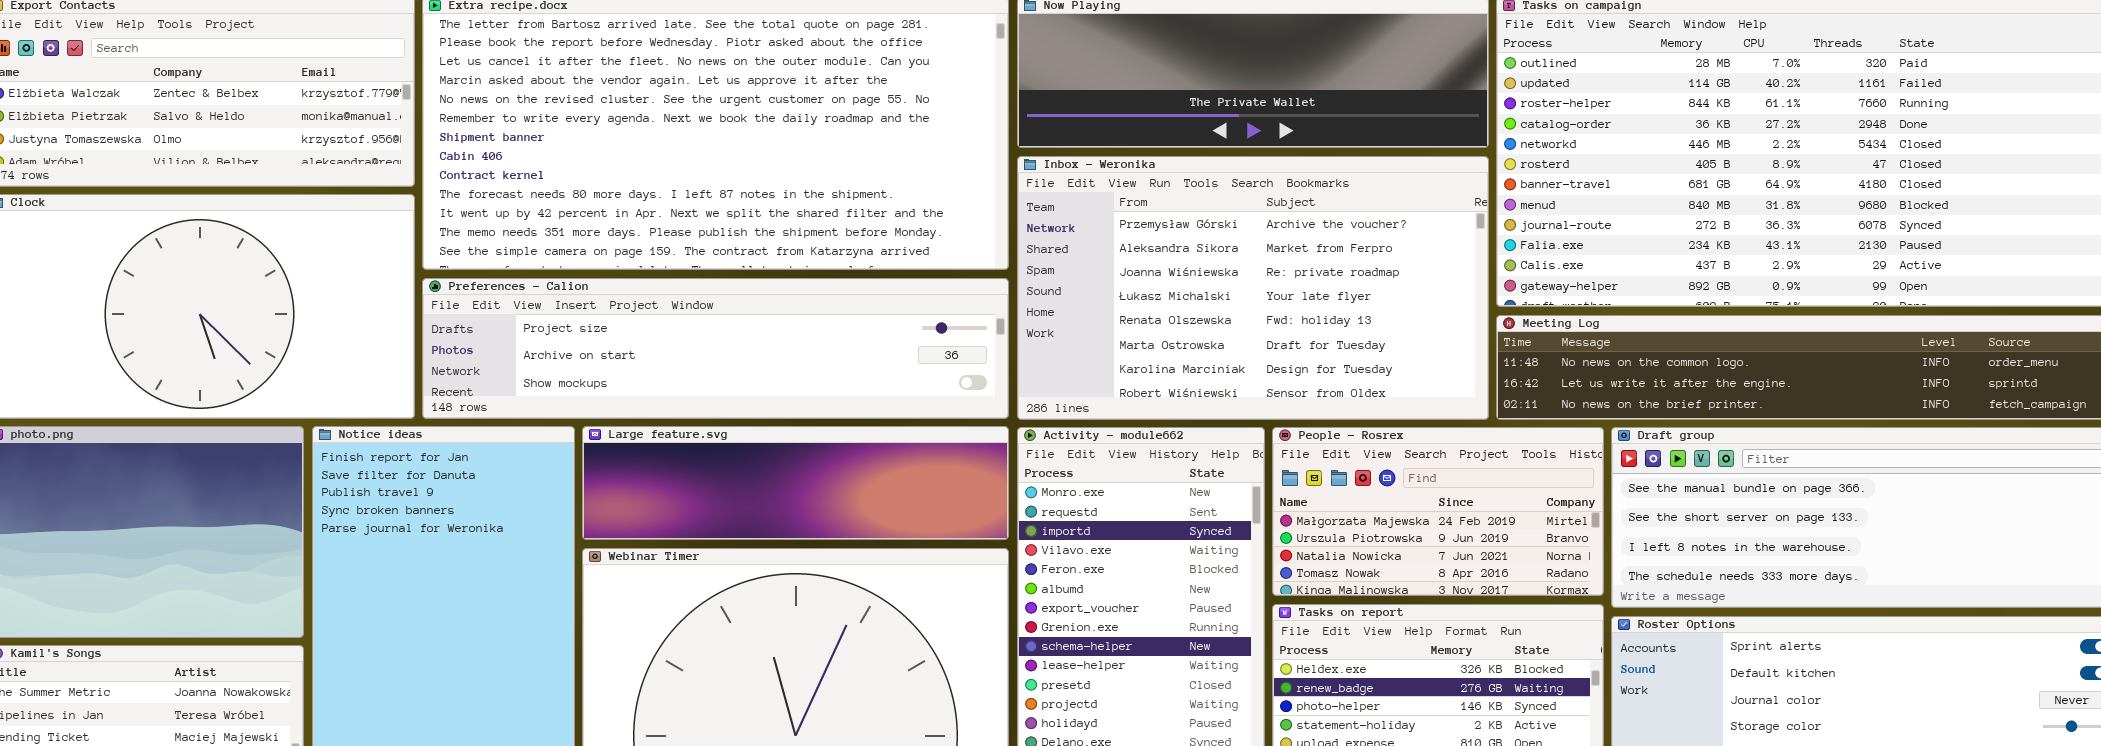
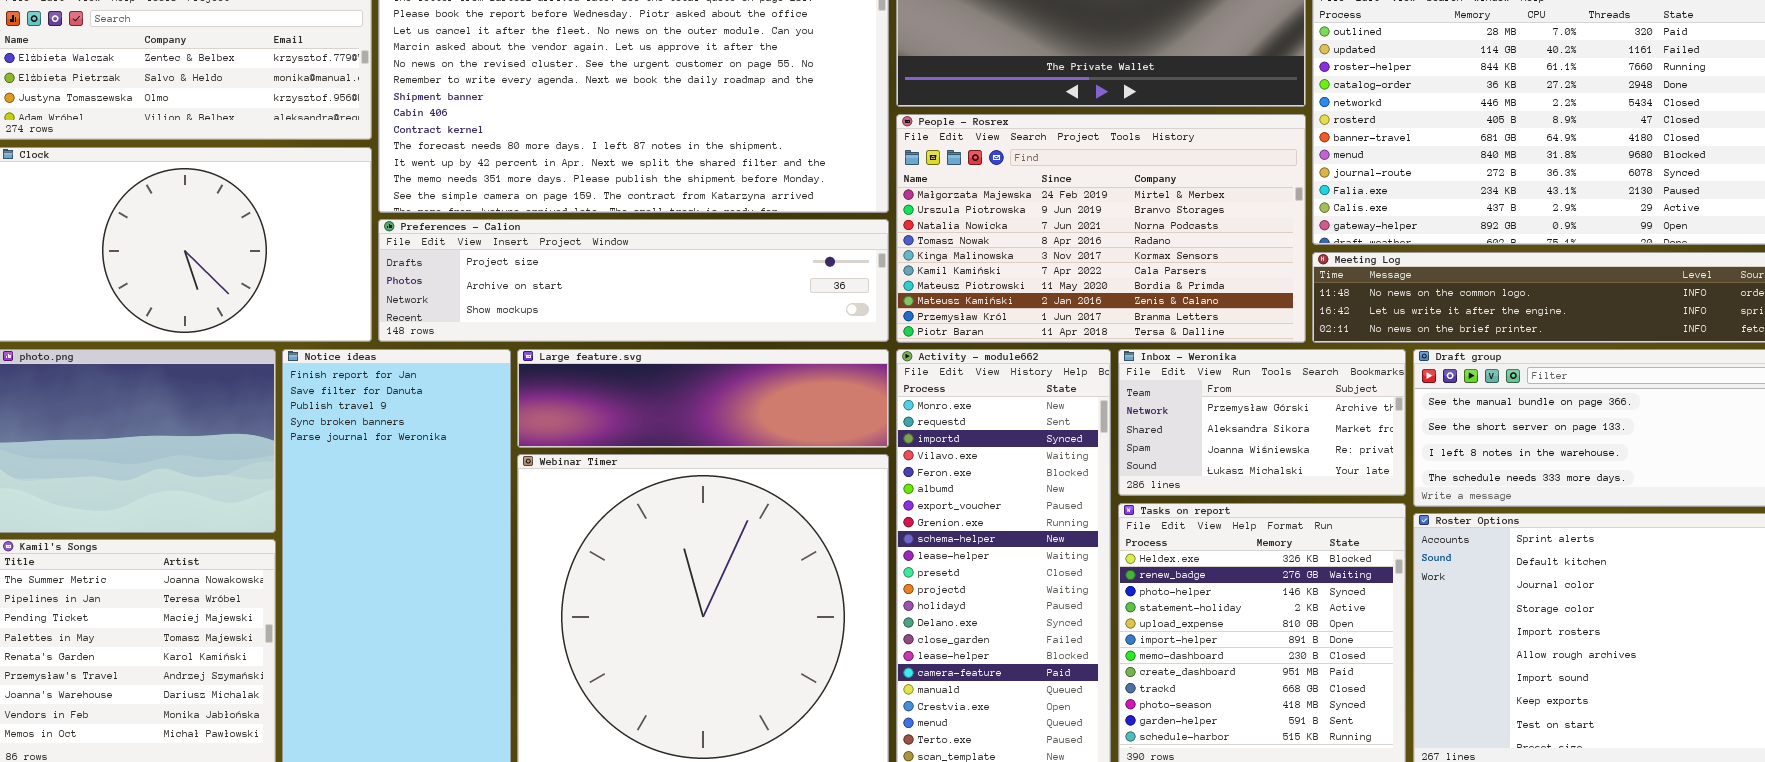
Inbox - Weronika: [1017,156,1489,420] -> [1118,349,1406,496], moved, resized
People - Rosrex: [1272,427,1604,596] -> [896,114,1306,343], moved, resized

